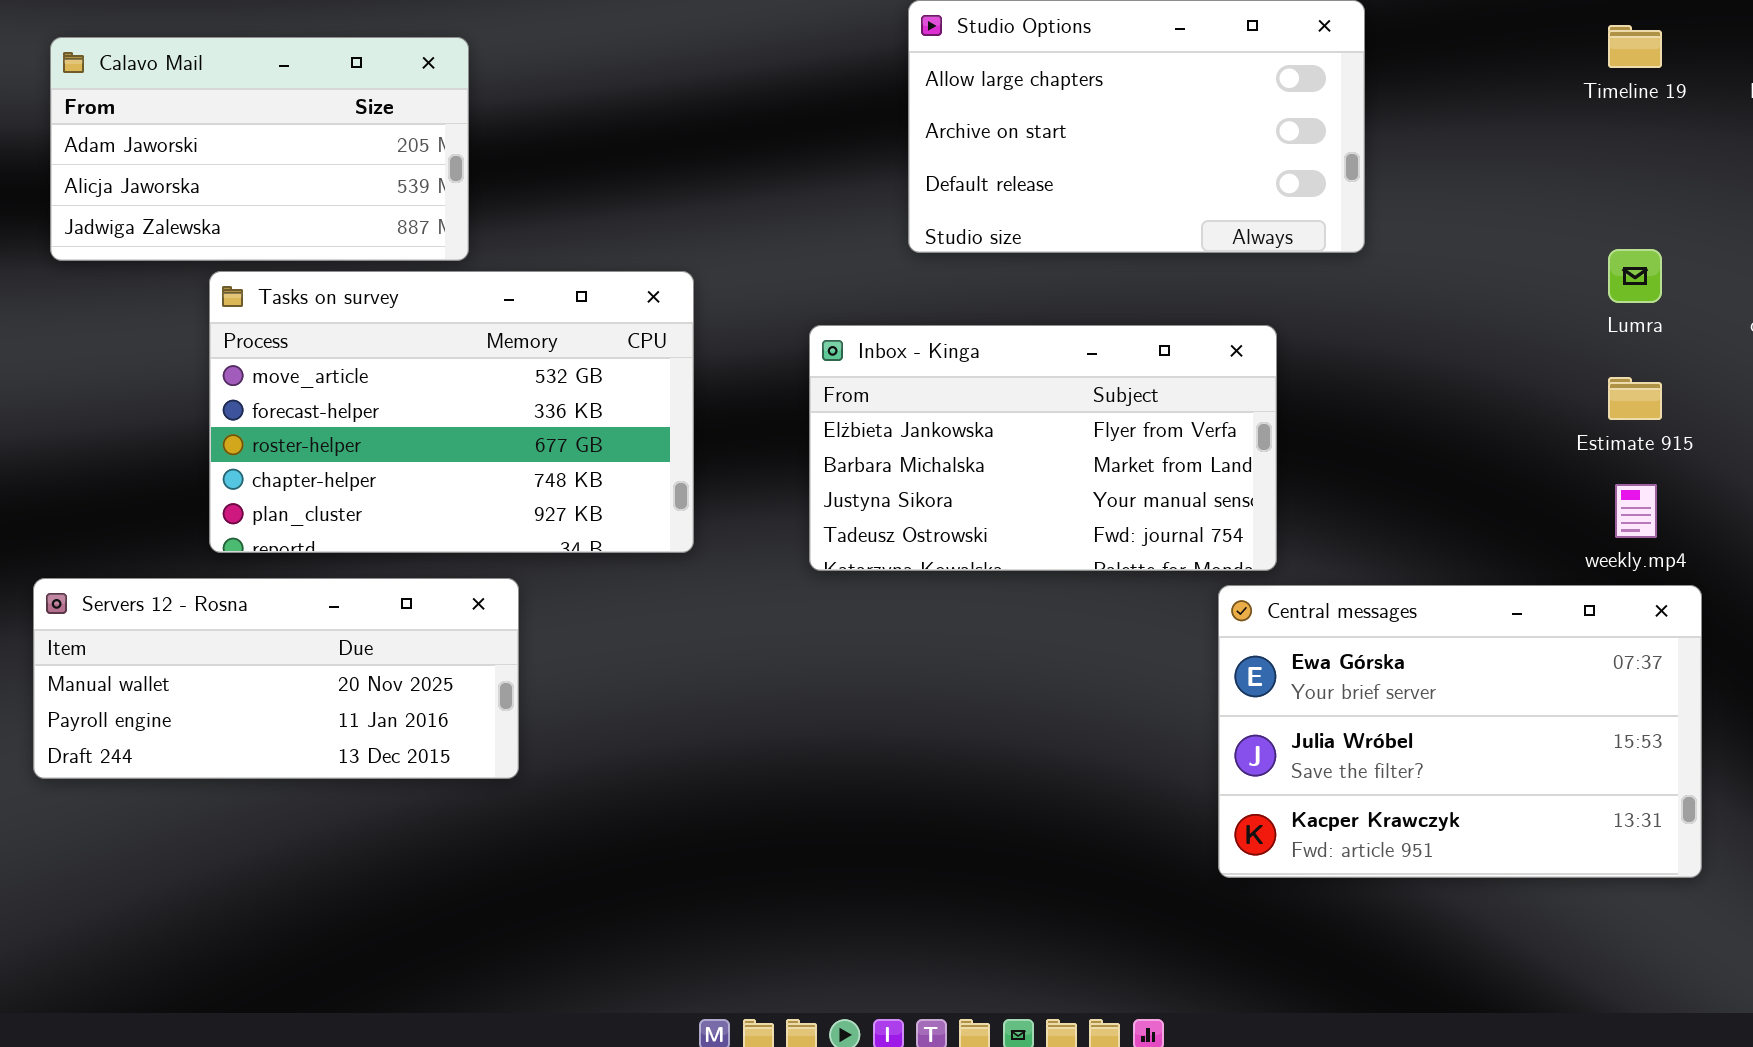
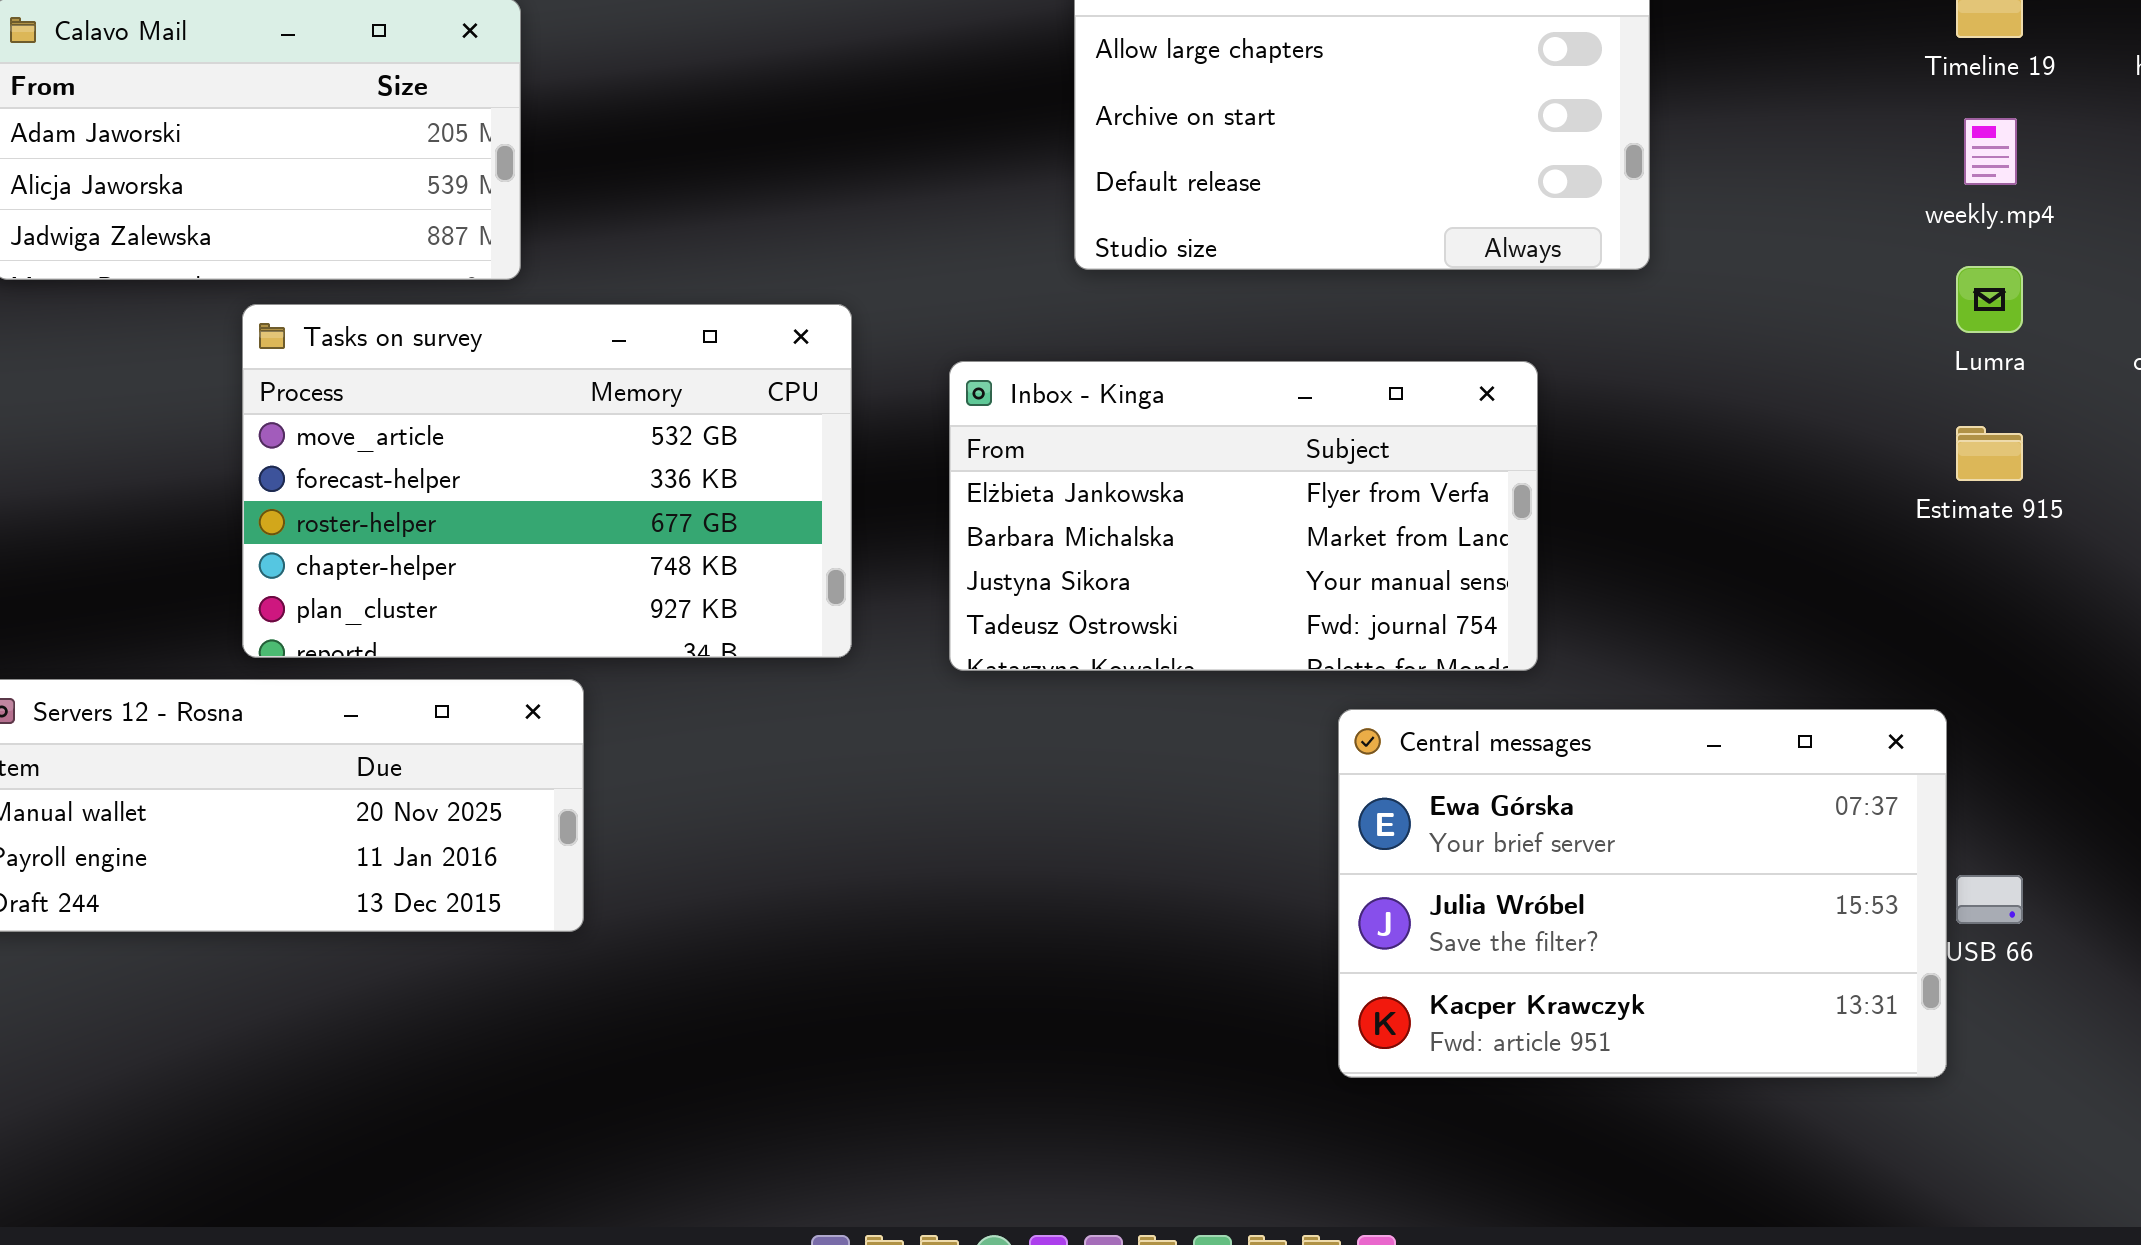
Tasks on survey: [209,271,694,553] -> [242,304,852,658], moved
weekly.mp4: [1615,484,1657,538] -> [1964,118,2017,185], moved
Central messages: [1218,585,1702,878] -> [1338,709,1947,1078], moved

